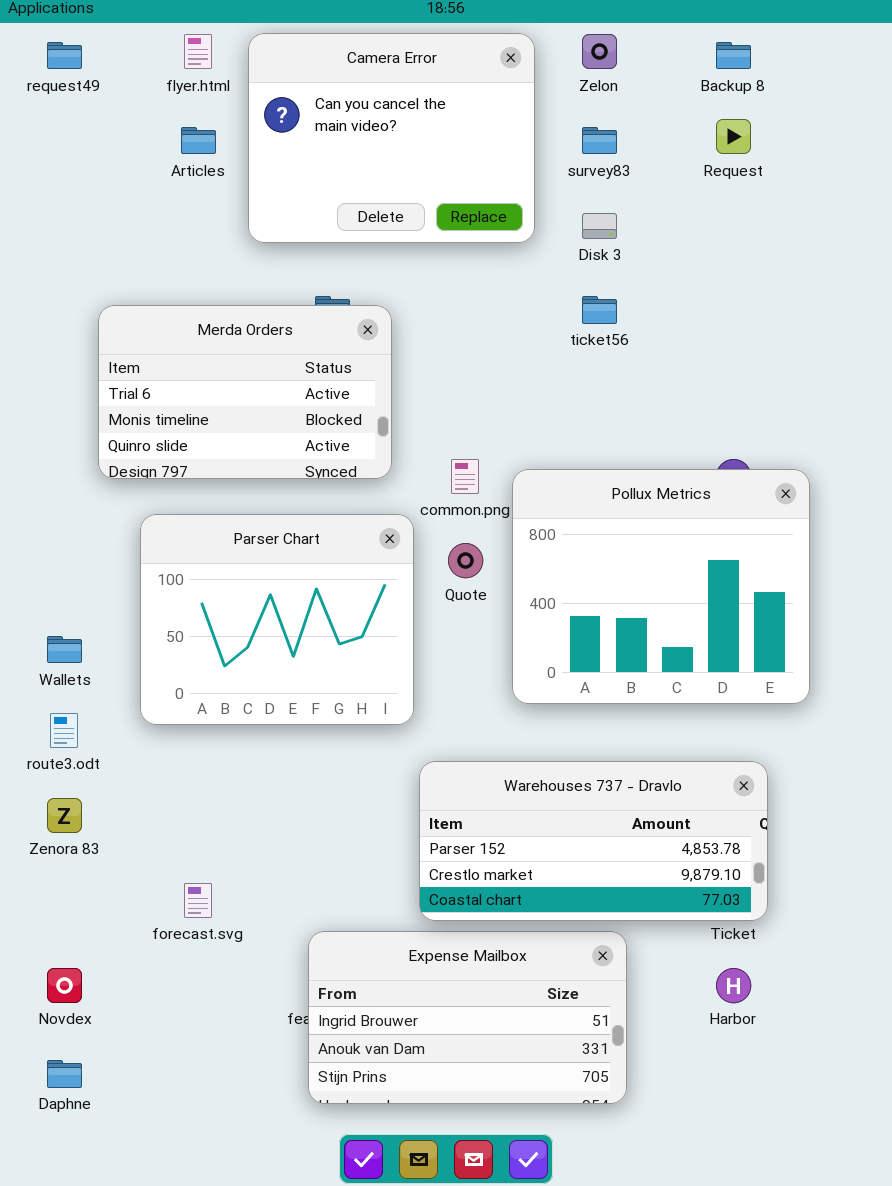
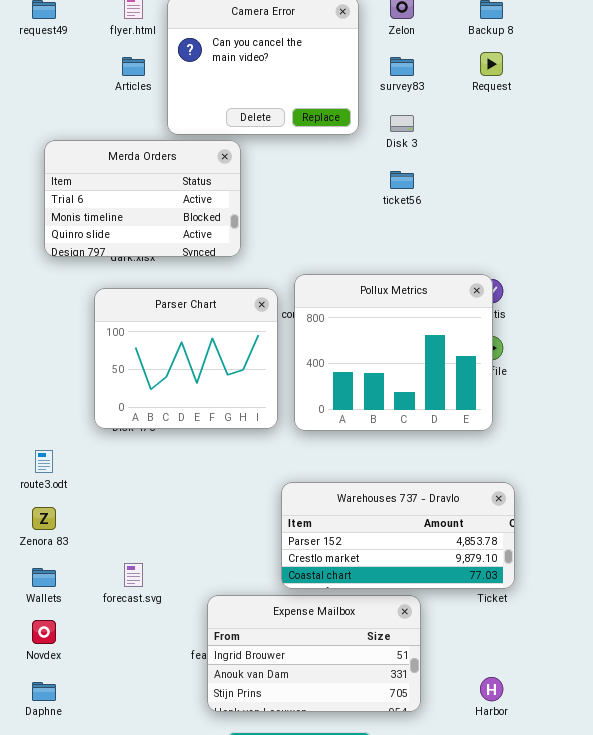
Merda Orders: [98,305,392,479] -> [44,140,241,257], moved
Pollux Metrics: [512,469,810,704] -> [294,274,493,431], moved
Parser Chart: [140,514,414,725] -> [94,288,278,429], moved
Wallets: [47,636,82,663] -> [32,568,56,587], moved
Harbor: [716,968,751,1003] -> [480,677,503,701], moved

